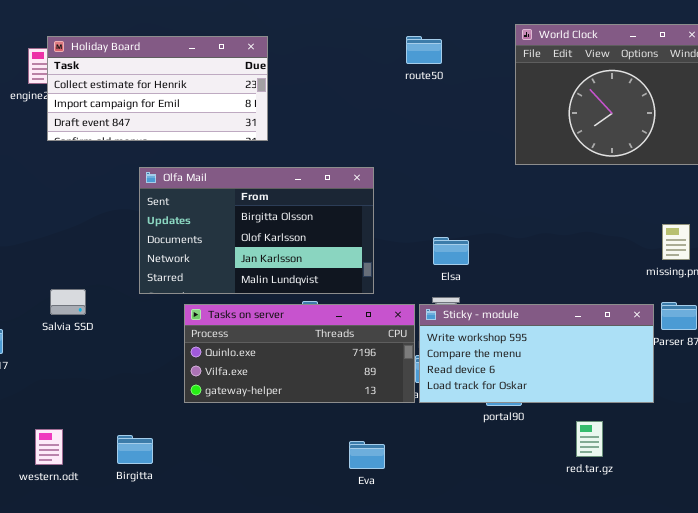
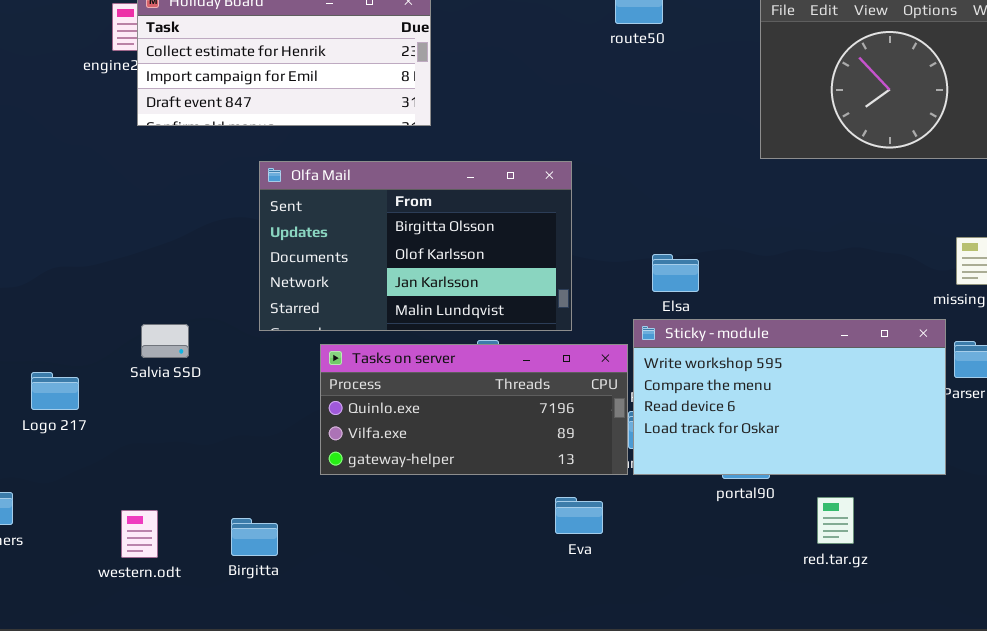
Sticky - module: [419,304,654,403] -> [633,319,946,475], resized
red.tar.gz: [576,421,603,457] -> [817,497,854,544], moved
Eva: [349,441,385,469] -> [555,497,603,534], moved

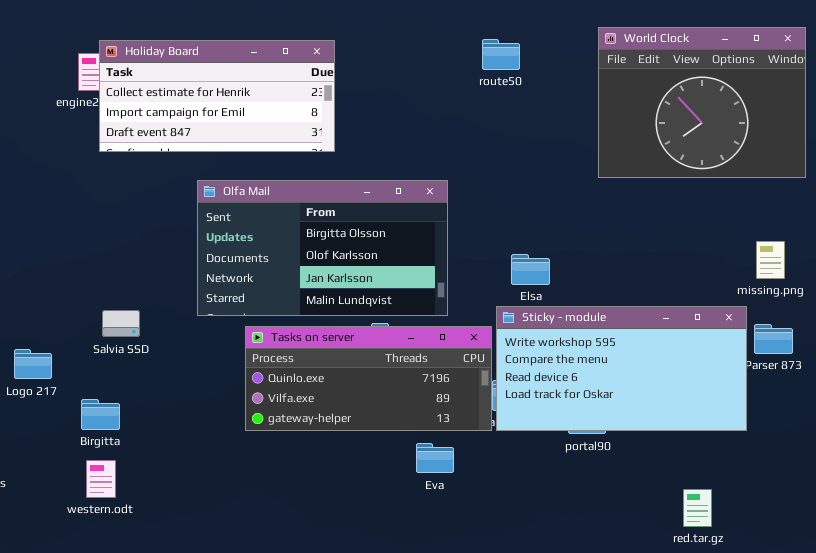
Eva: [555,497,603,534] -> [416,443,454,473], moved
red.tar.gz: [817,497,854,544] -> [683,489,712,527], moved
Birgitta: [231,518,278,556] -> [81,399,120,430], moved

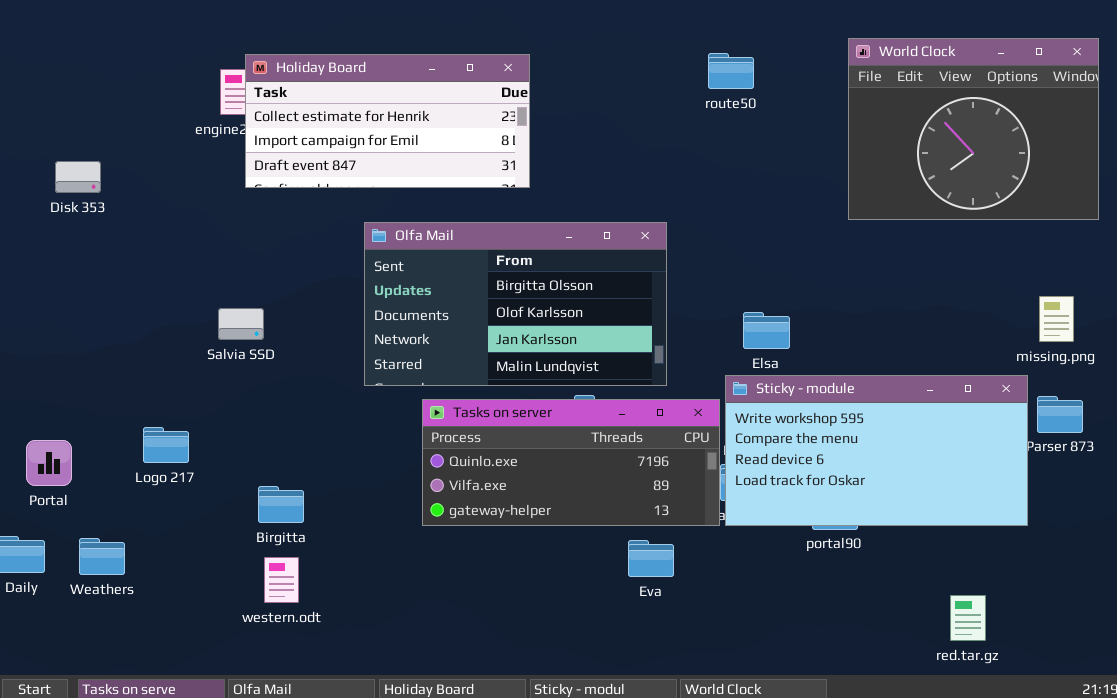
Salvia SSD: [102,310,140,337] -> [218,308,264,340], moved
Birgitta: [81,399,120,430] -> [258,486,304,523], moved
western.odt: [86,460,116,498] -> [264,557,299,603], moved

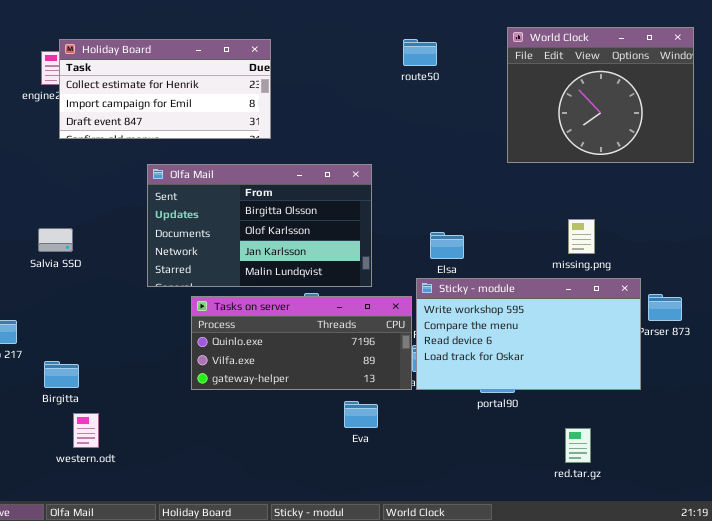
missing.png: [1039,296,1074,342] -> [568,219,595,254], moved
Birgitta: [258,486,304,523] -> [44,361,79,388], moved
red.tar.gz: [950,595,986,641] -> [565,428,591,463], moved

